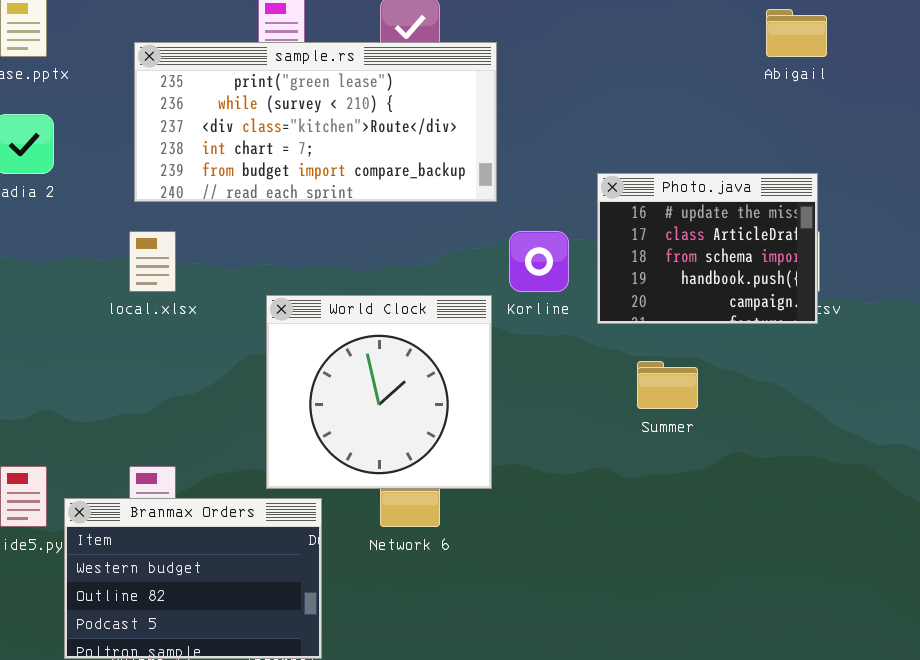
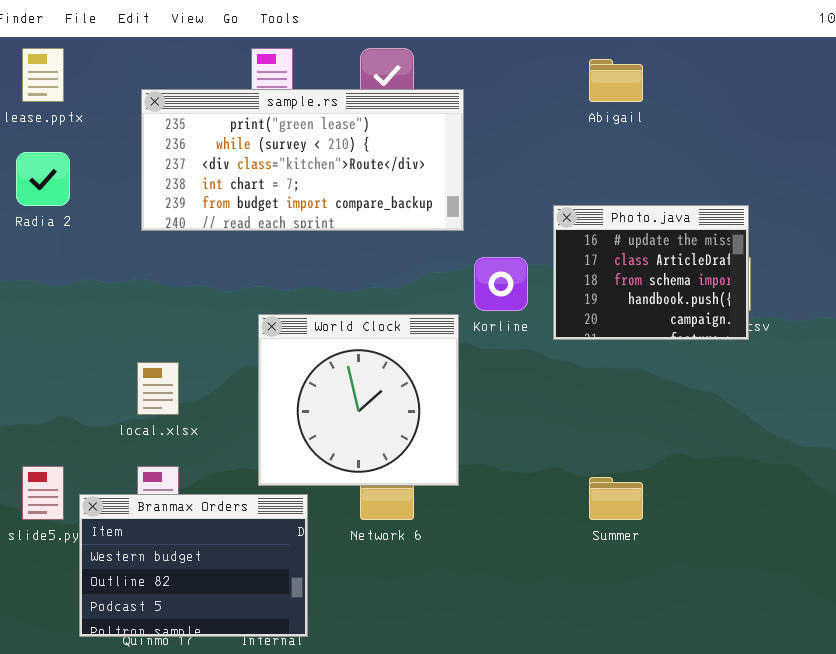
Abigail: [766,9,827,57] -> [589,59,643,102], moved
local.xlsx: [129,231,176,292] -> [137,362,179,415], moved
Summer: [637,361,698,409] -> [589,477,643,520], moved

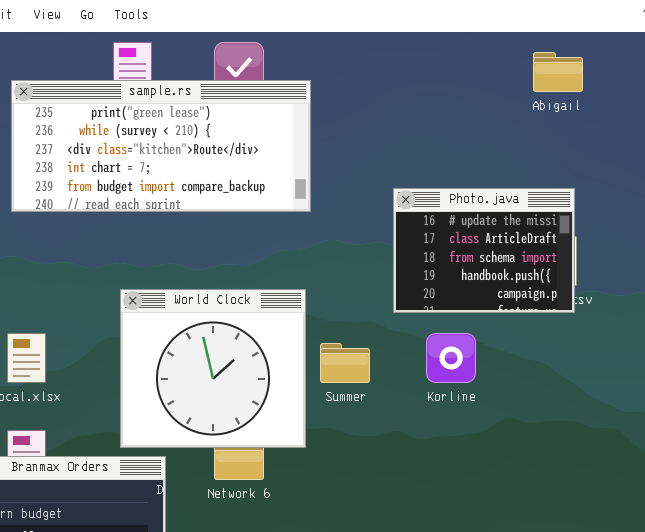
Abigail: [589,59,643,102] -> [533,52,583,92], moved
Korline: [474,257,528,311] -> [426,333,476,383], moved
Summer: [589,477,643,520] -> [320,343,370,383], moved

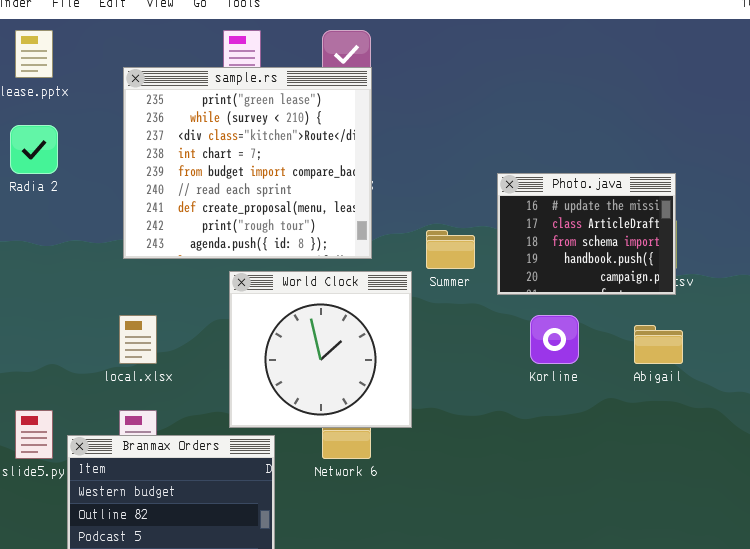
Abigail: [533,52,583,92] -> [634,325,683,364], moved
sample.rs: [11,80,311,212] -> [123,67,372,259], resized
Summer: [320,343,370,383] -> [426,230,475,269], moved

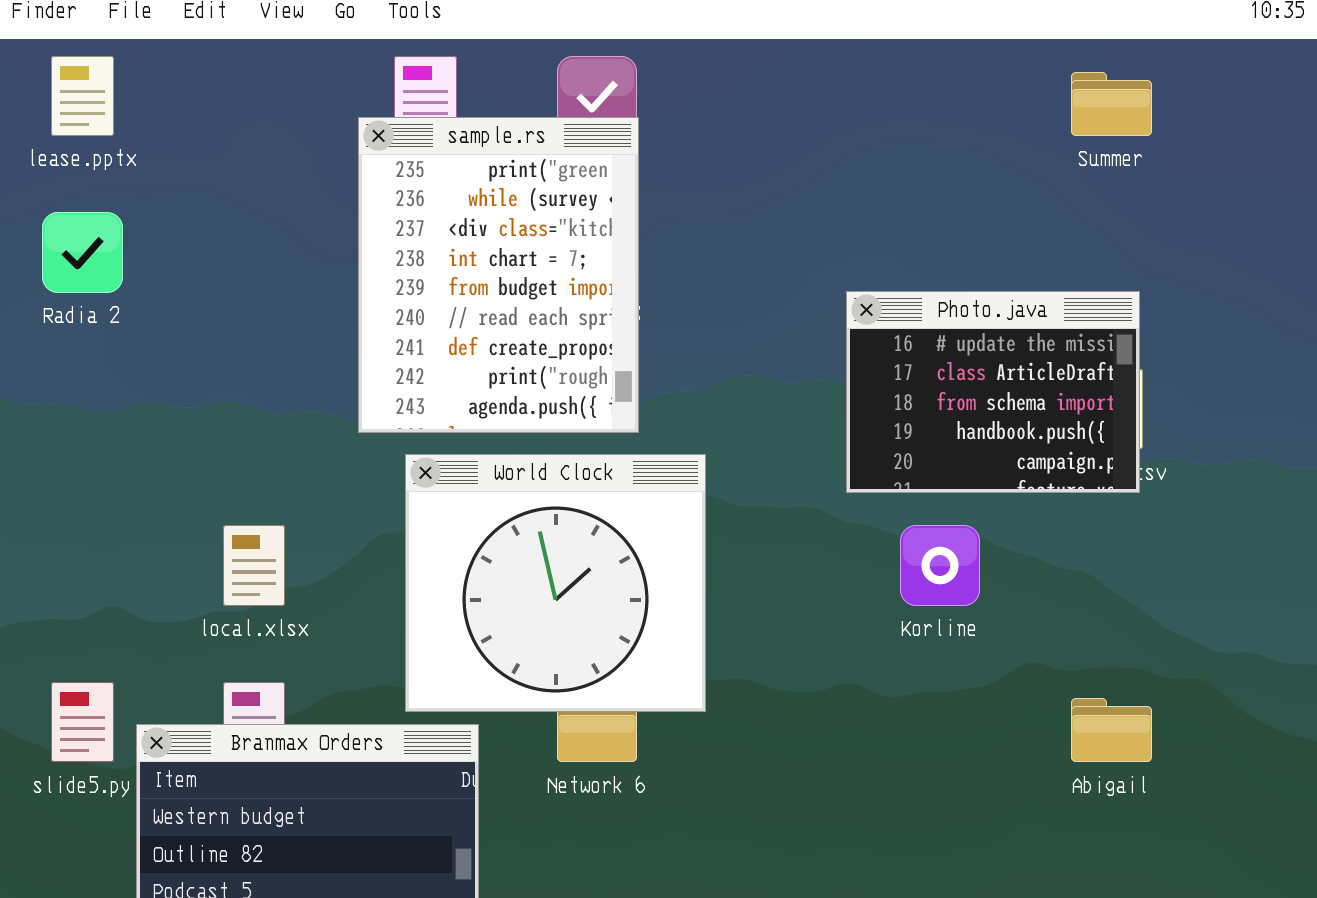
sample.rs: [123,67,372,259] -> [358,117,639,433], resized
Summer: [426,230,475,269] -> [1071,72,1152,136], moved
Abigail: [634,325,683,364] -> [1071,698,1152,762], moved

